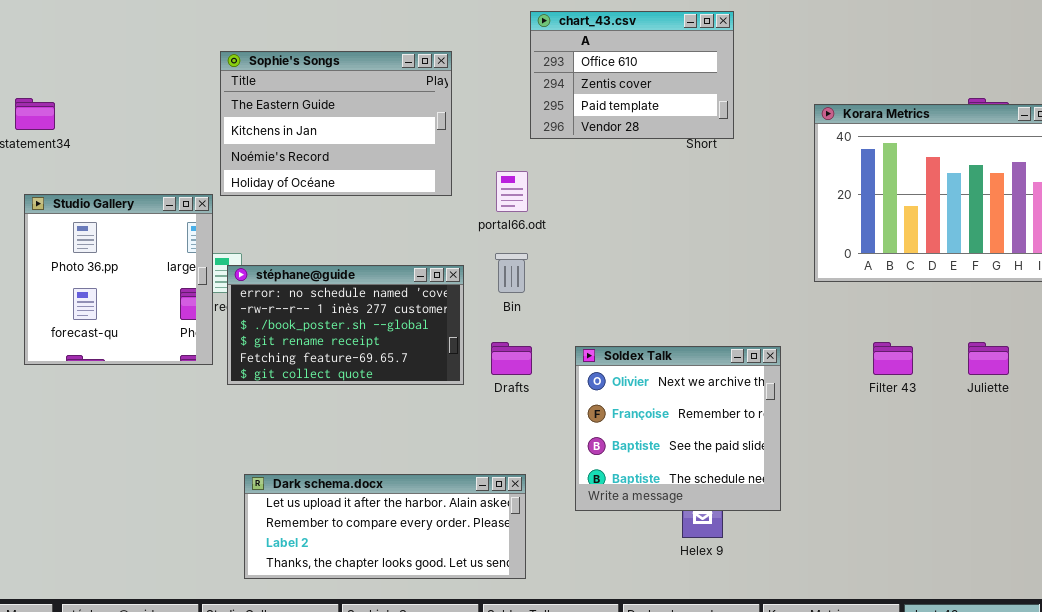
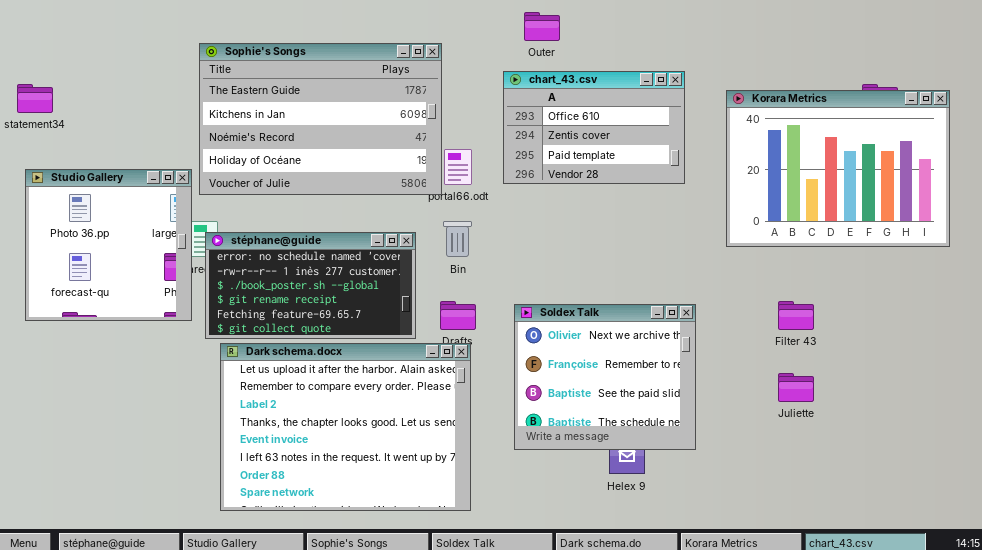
chart_43.csv: [530,11,734,139] -> [503,71,685,184], moved
Sophie's Songs: [220,51,452,196] -> [199,43,442,195], resized
Juliette: [968,342,1009,375] -> [778,373,814,402], moved
Dark schema.docx: [244,474,526,579] -> [220,343,471,511], resized

